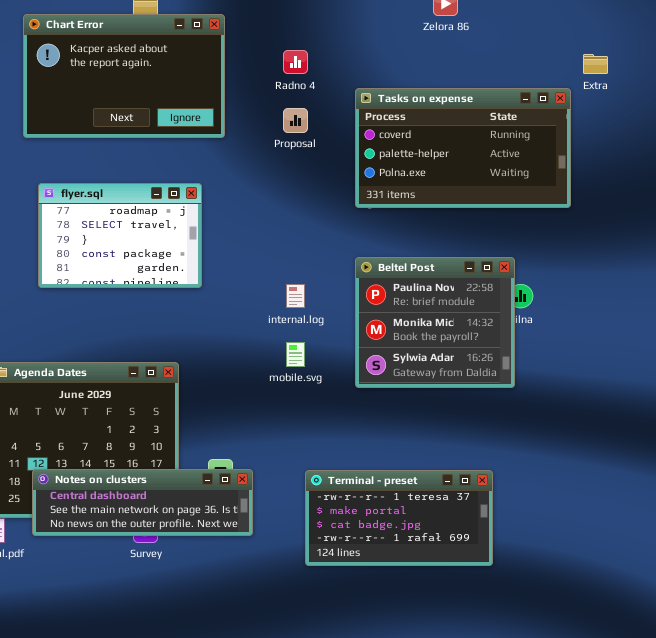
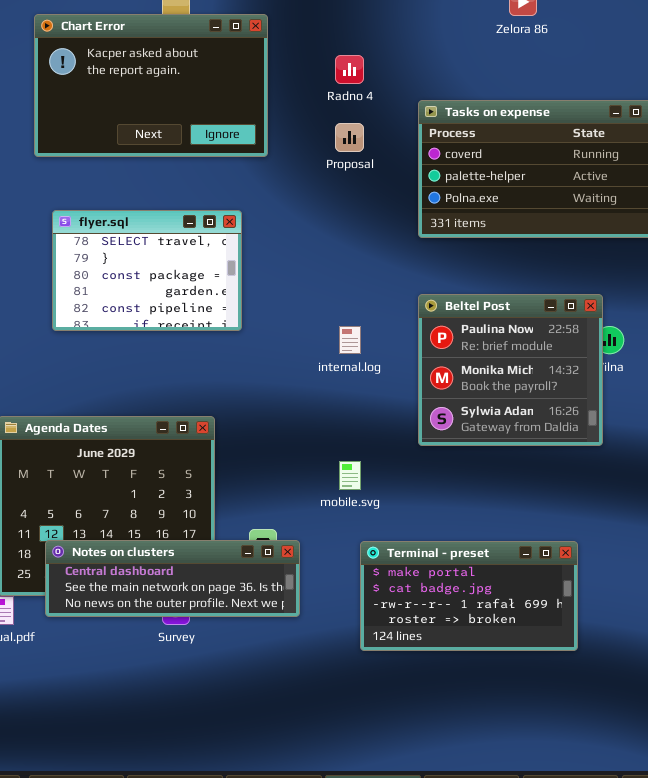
flyer.sql: [38,183,202,288] -> [52,210,242,331], scrolled down 1 row
mobile.svg: [286,342,305,367] -> [339,461,361,490], moved
Terminal - preset: [305,470,493,566] -> [360,541,578,651], scrolled down 1 row

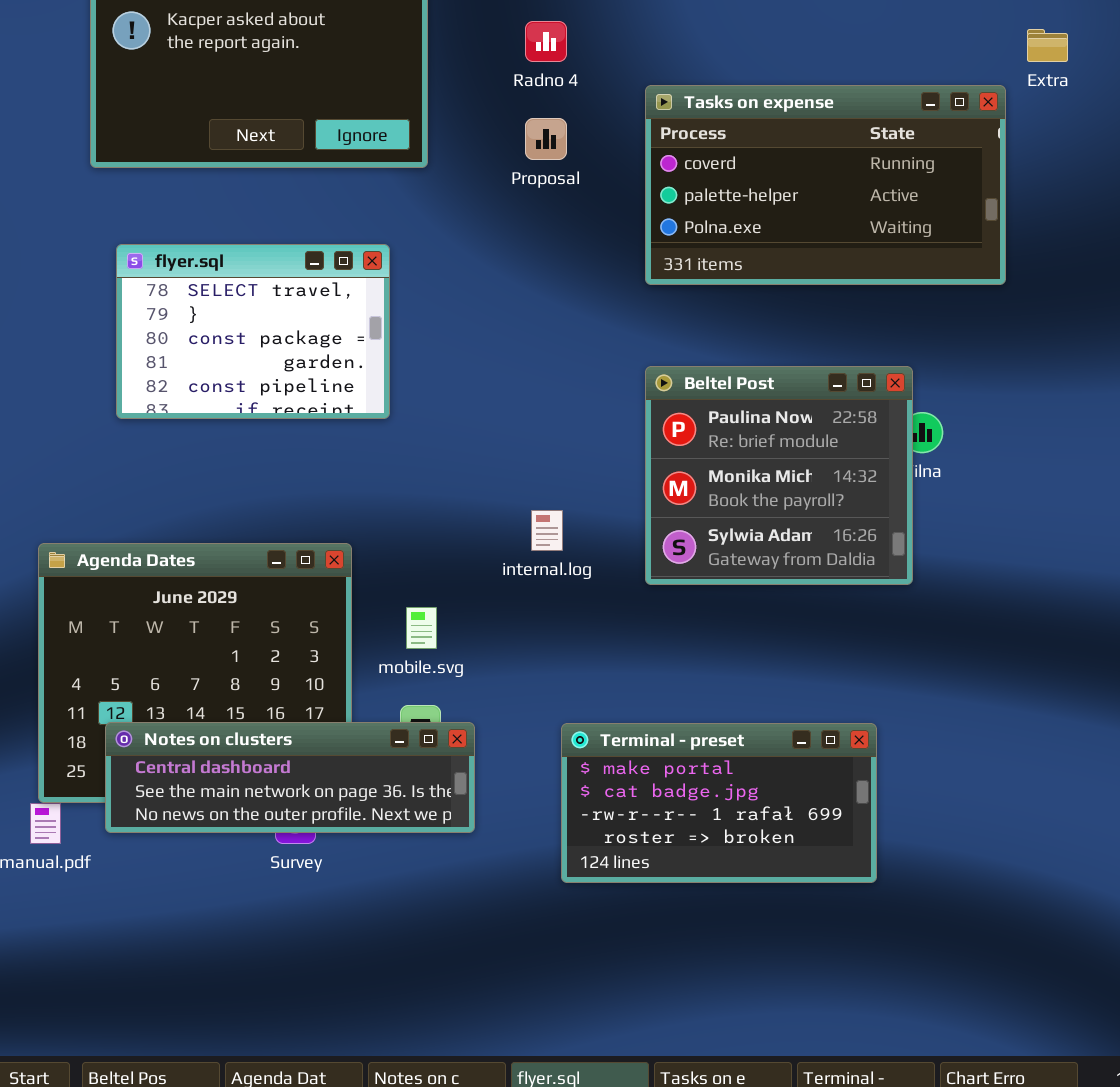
internal.log: [339,326,361,354] -> [531,510,563,551], moved
mobile.svg: [339,461,361,490] -> [406,607,437,649], moved

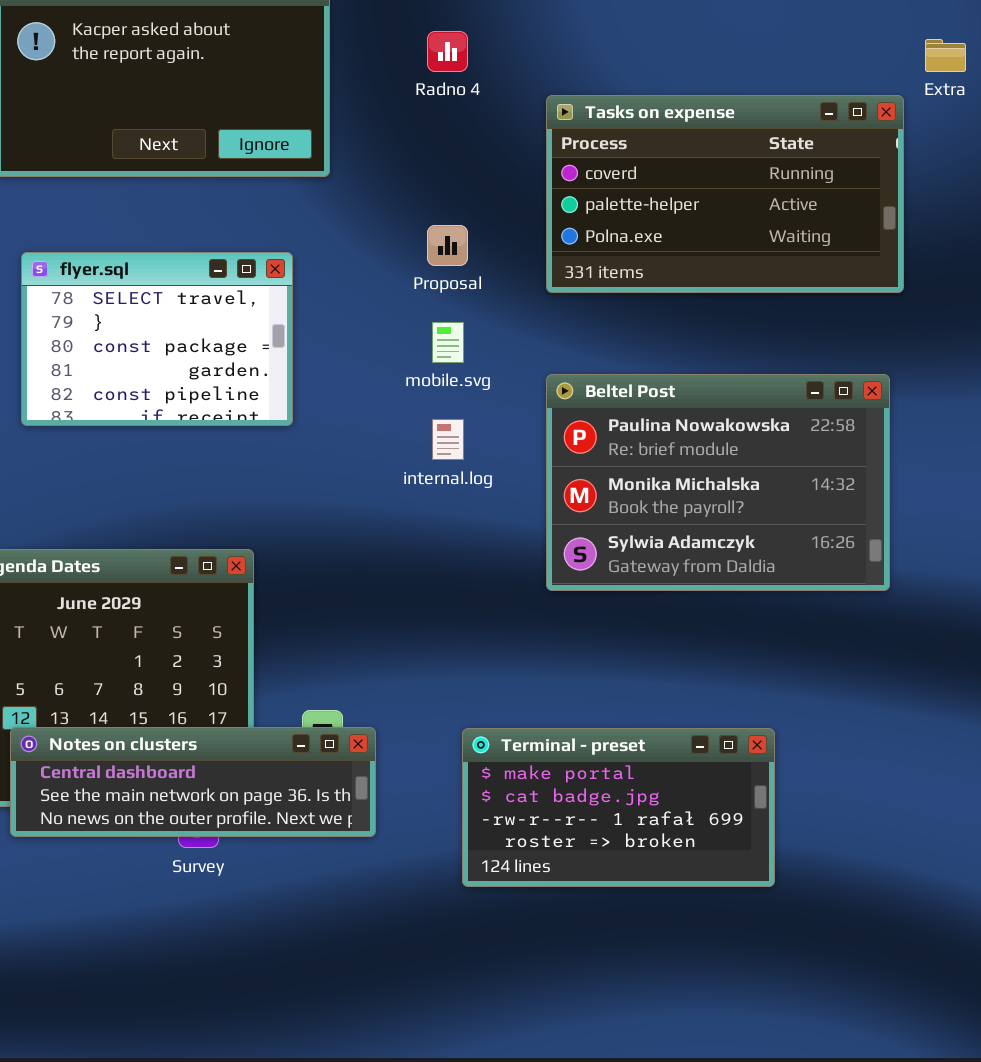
Proposal: [525,118,567,160] -> [427,225,468,266], moved
Beltel Post: [645,366,913,585] -> [546,374,890,591], resized
internal.log: [531,510,563,551] -> [432,419,464,460], moved
mobile.svg: [406,607,437,649] -> [432,322,464,363], moved

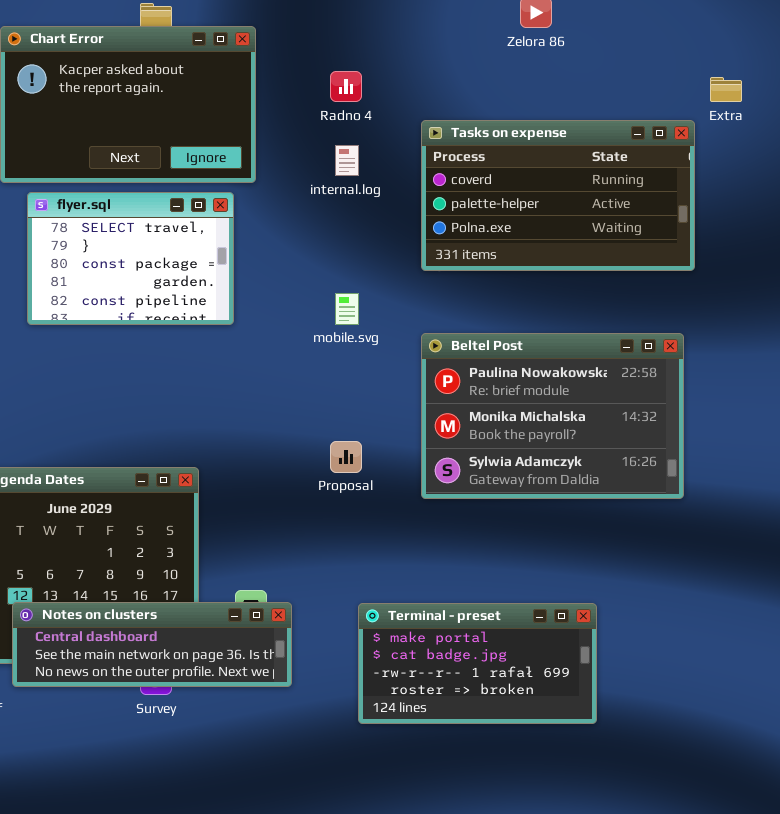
Proposal: [427,225,468,266] -> [330,441,362,473], moved
flyer.sql: [21,252,293,426] -> [27,192,234,325], moved
internal.log: [432,419,464,460] -> [335,145,359,176], moved

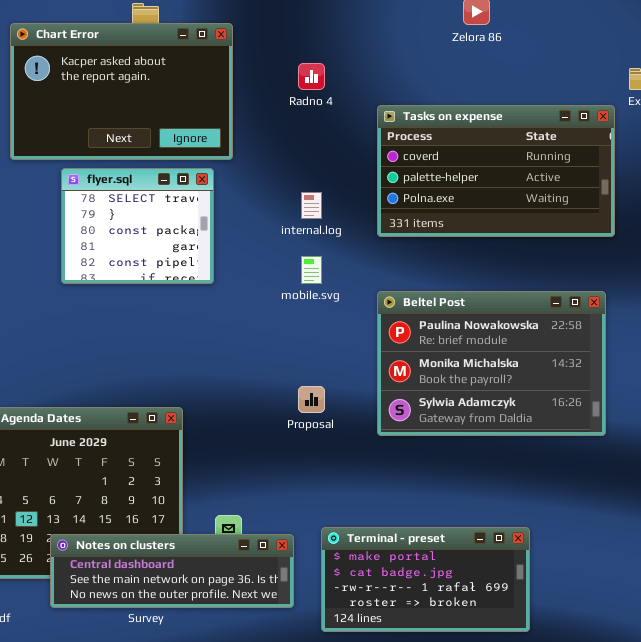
internal.log: [335,145,359,176] -> [301,192,322,219], moved
flyer.sql: [27,192,234,325] -> [61,168,214,284], resized
Notes on clusters: [12,602,292,687] -> [50,534,294,608], moved

